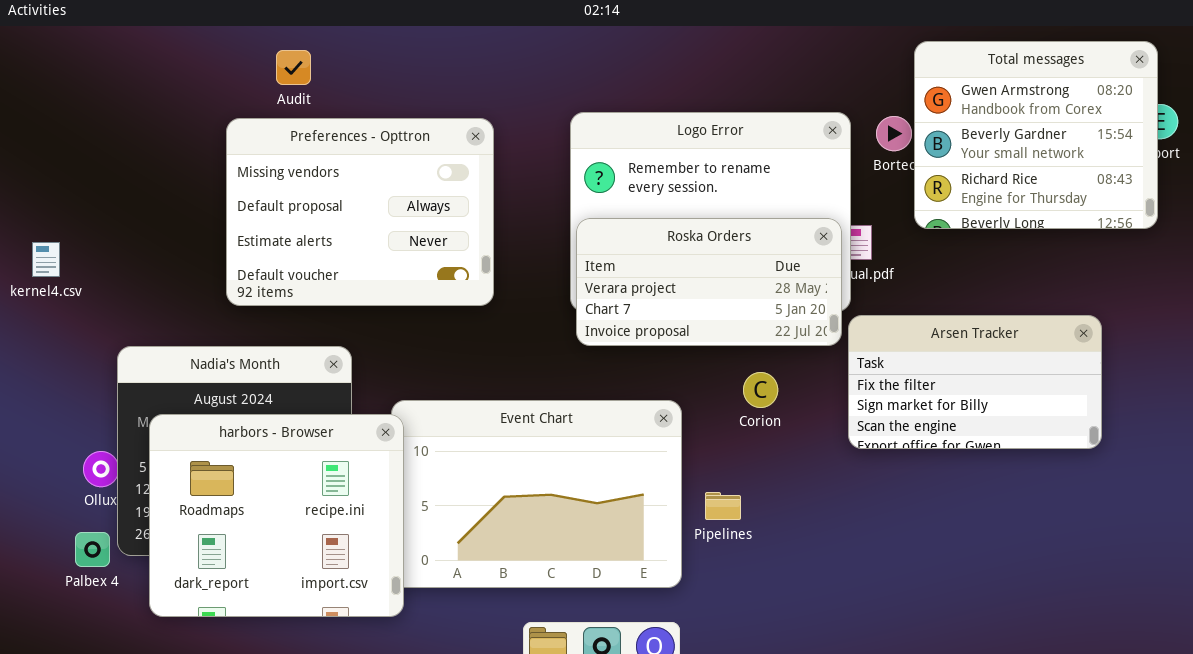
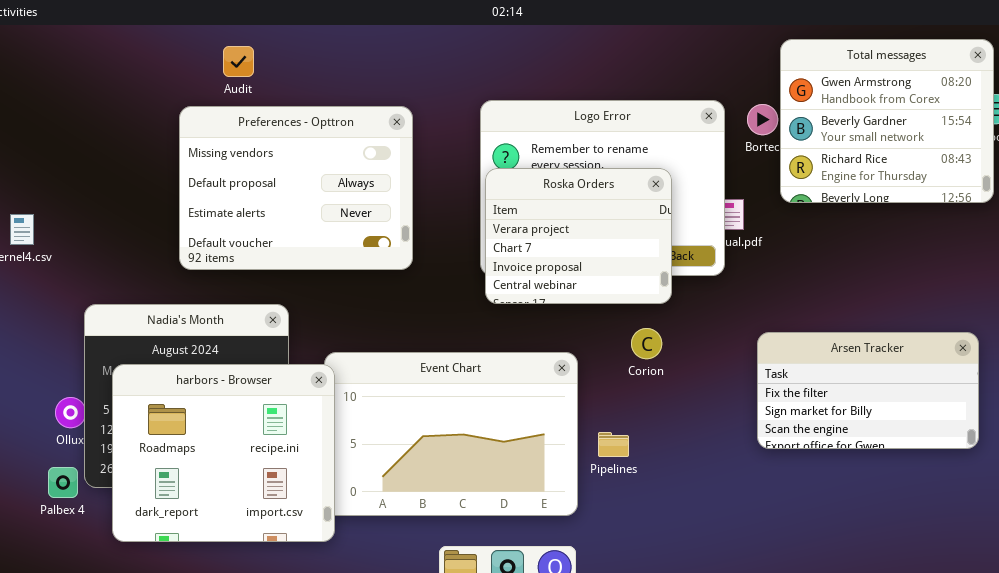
Roska Orders: [576,218,842,346] -> [485,168,672,304], resized
Arsen Tracker: [848,315,1102,449] -> [757,332,979,449], moved

